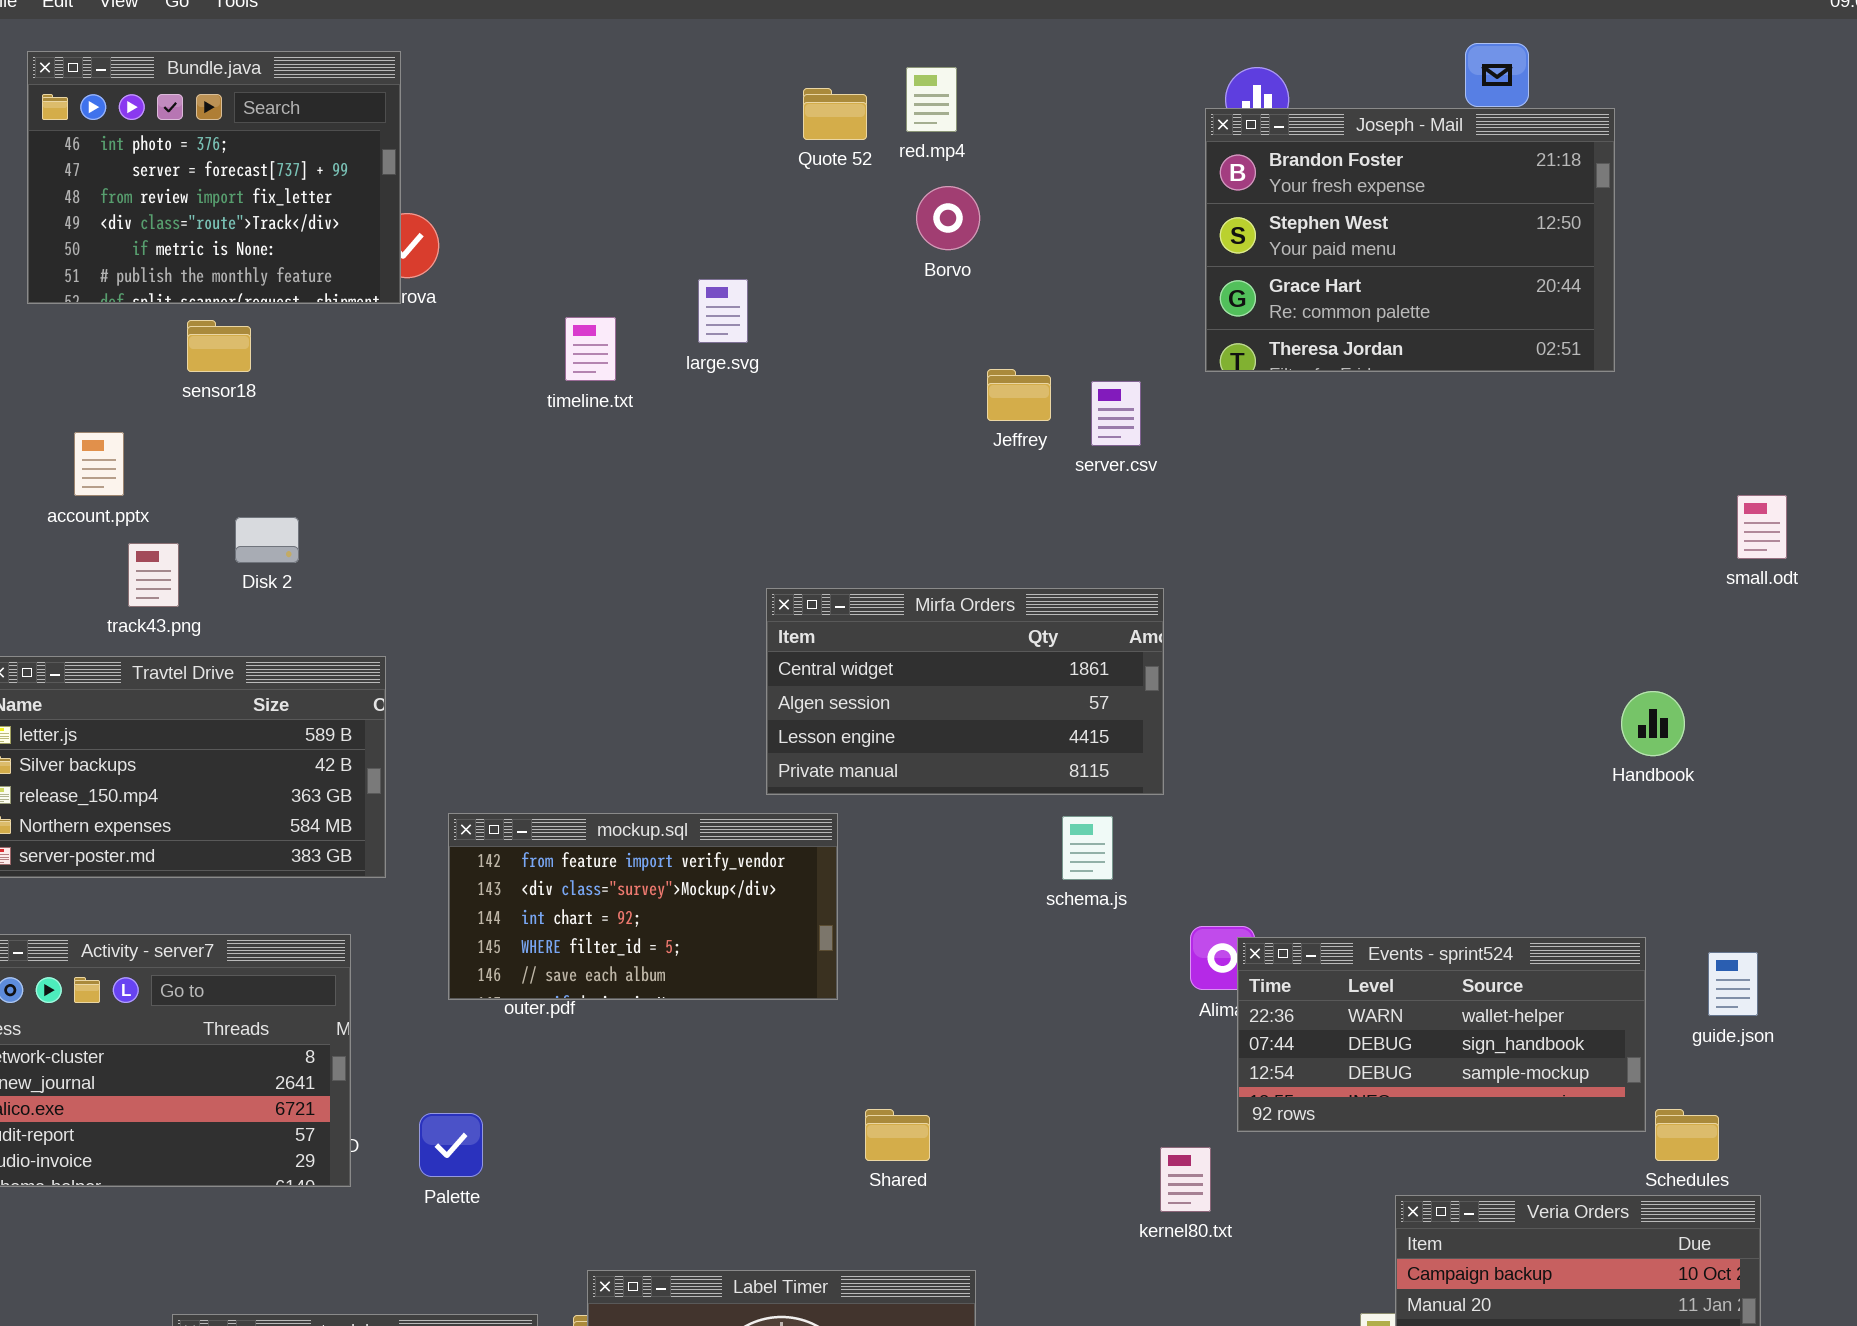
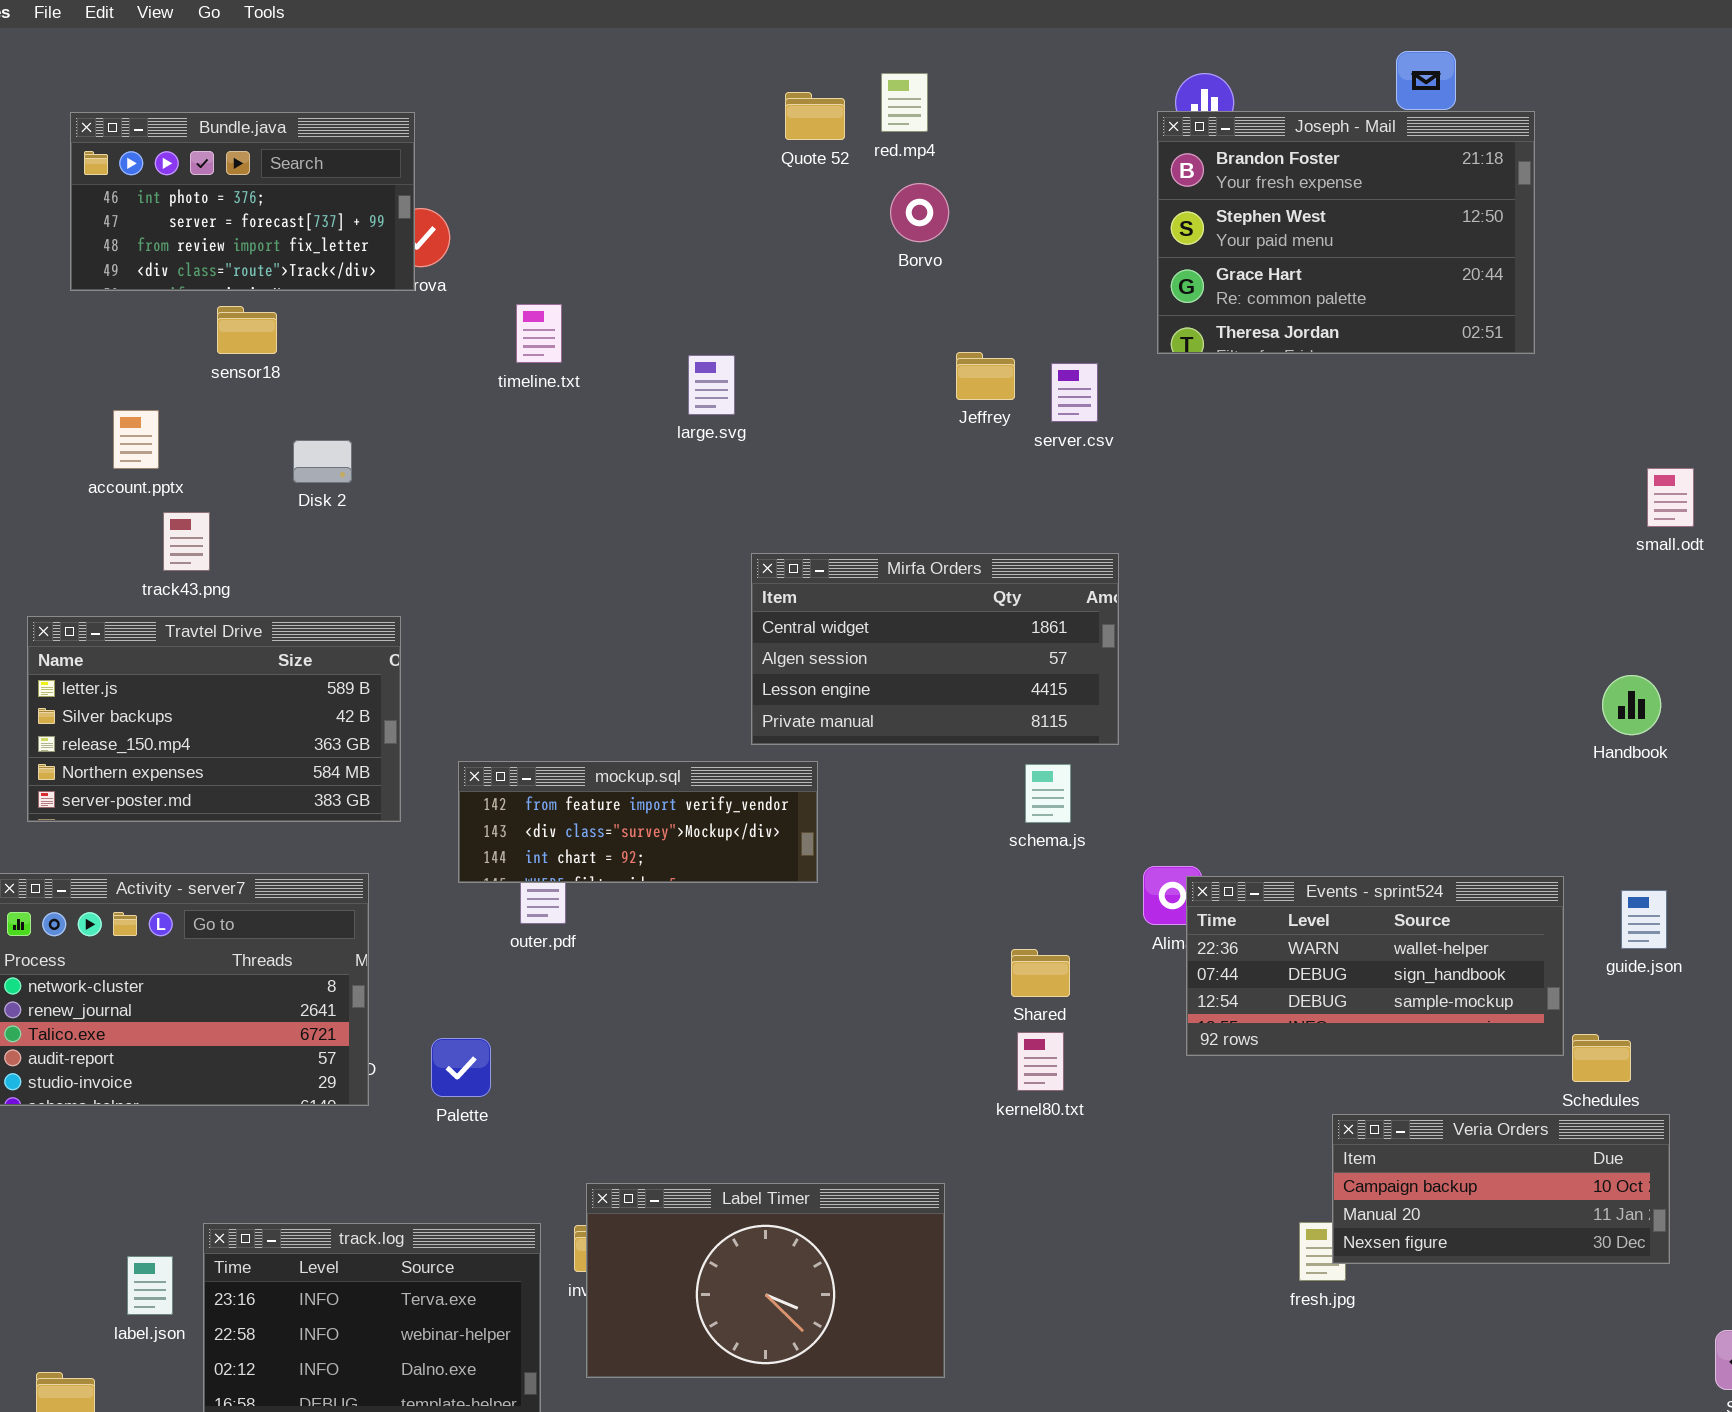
Bundle.java: [27,51,401,304] -> [70,112,415,291], resized
large.svg: [698,279,748,343] -> [688,355,735,415], moved
timeline.txt: [565,317,616,381] -> [516,304,562,363], moved
Disk 2: [235,517,299,563] -> [293,440,352,483], moved
Handbook: [1621,691,1685,756] -> [1602,675,1661,735], moved
mockup.sql: [448,813,838,1000] -> [458,761,818,883], resized
Shared: [865,1109,930,1161] -> [1011,949,1070,997], moved
kernel80.txt: [1160,1147,1211,1212] -> [1017,1032,1064,1091], moved

